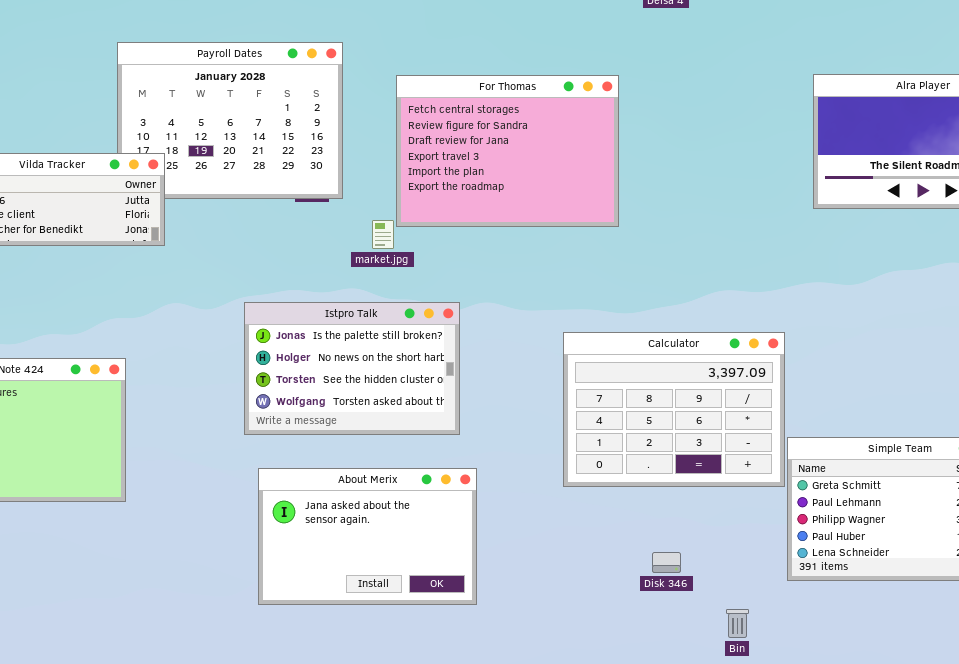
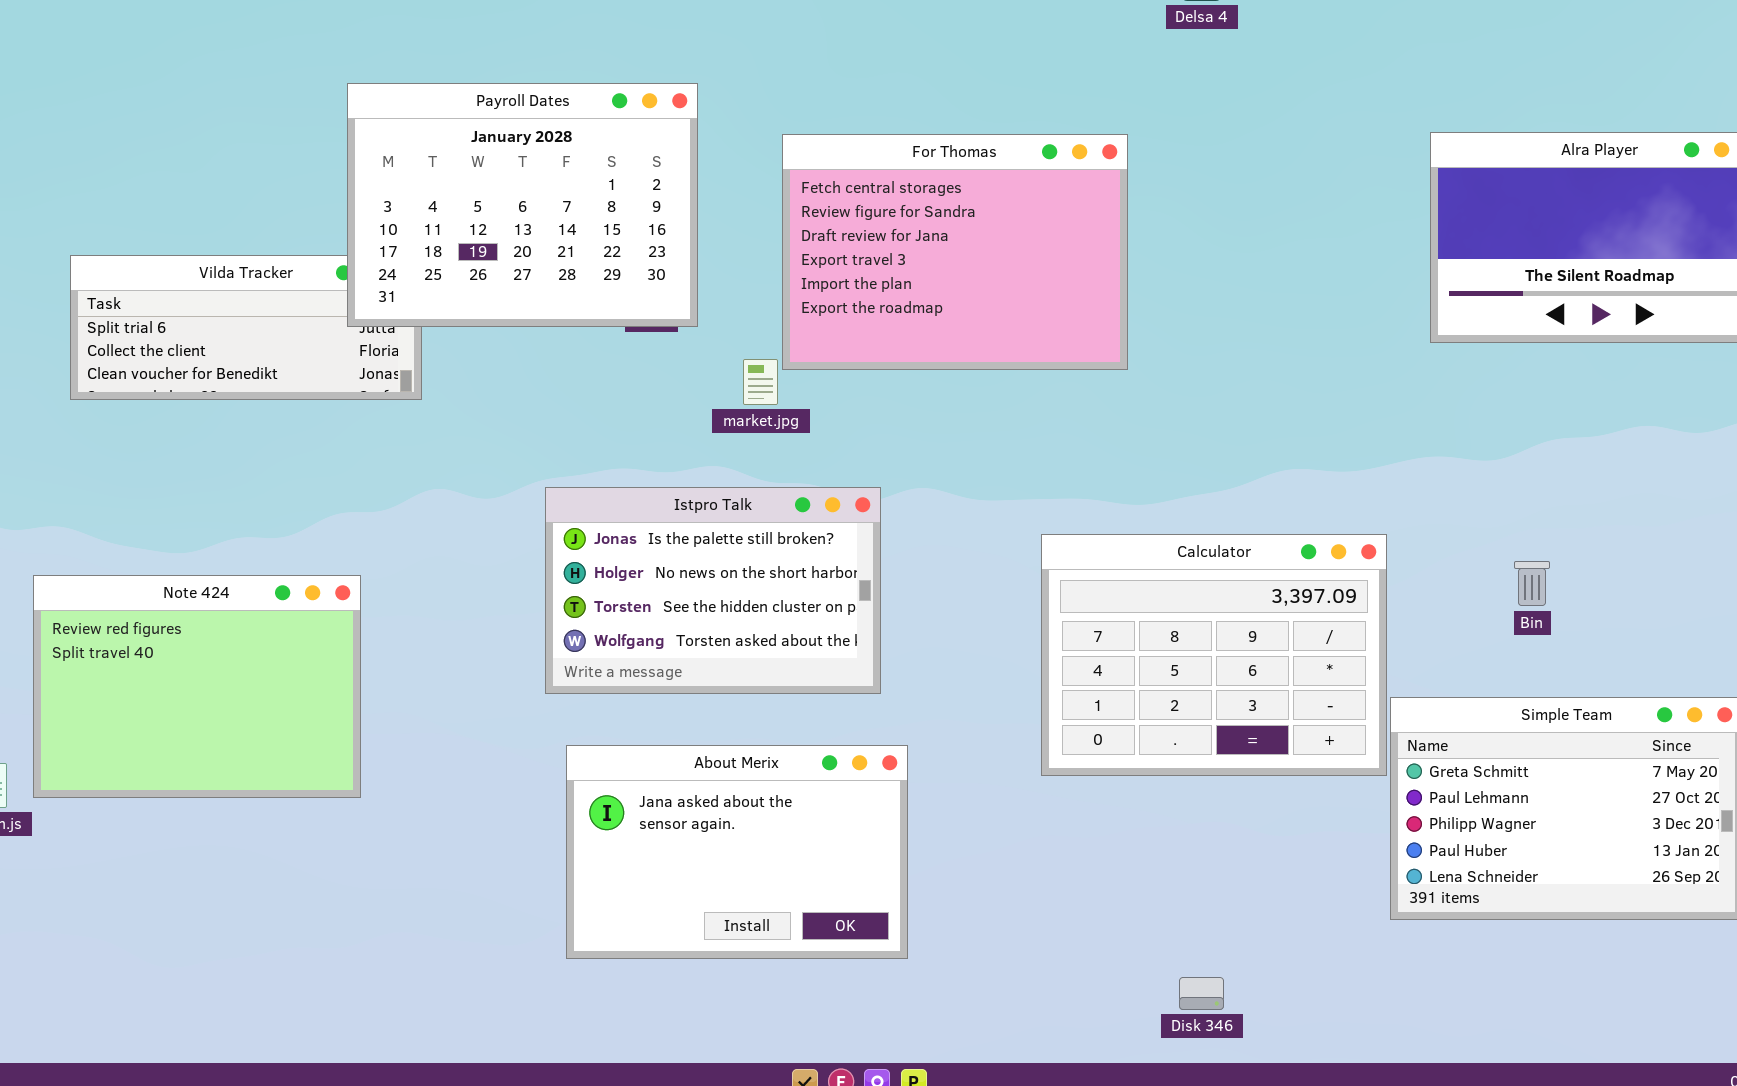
Payroll Dates: [117,42,343,199] -> [347,83,698,327], raised
Disk 346: [652,552,681,573] -> [1179,977,1224,1010], moved
Bin: [726,609,749,638] -> [1514,561,1550,606], moved

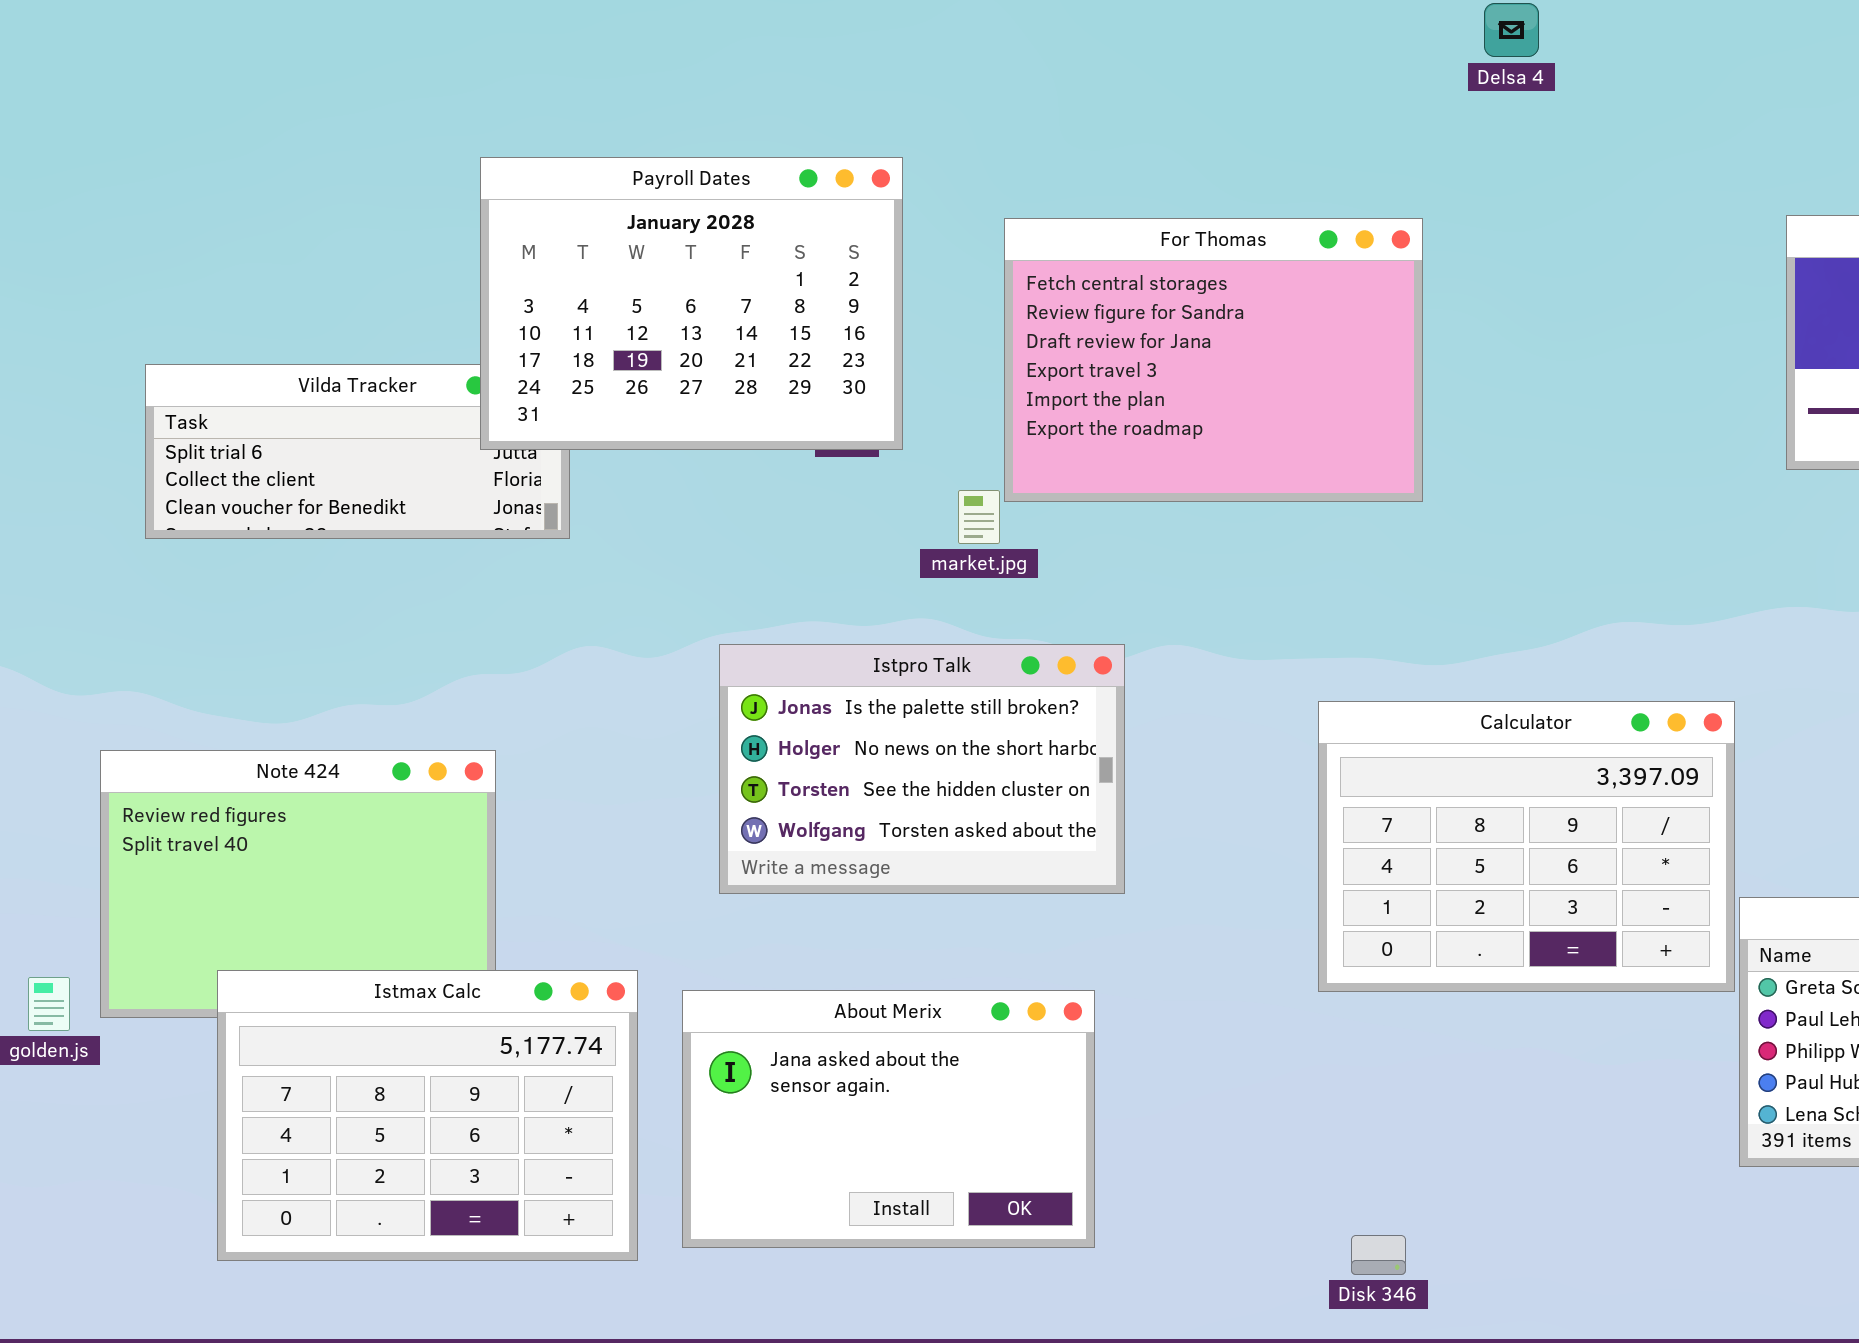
About Merix: [566,745,908,959] -> [682,990,1095,1248], moved
Istmax Calc: none -> [217,970,638,1261], opened
Disk 346: [1179,977,1224,1010] -> [1351,1235,1406,1275], moved

